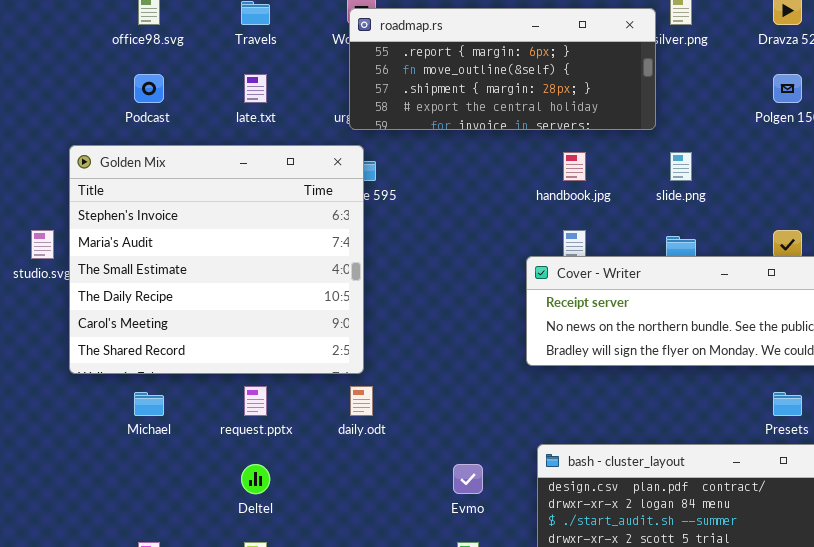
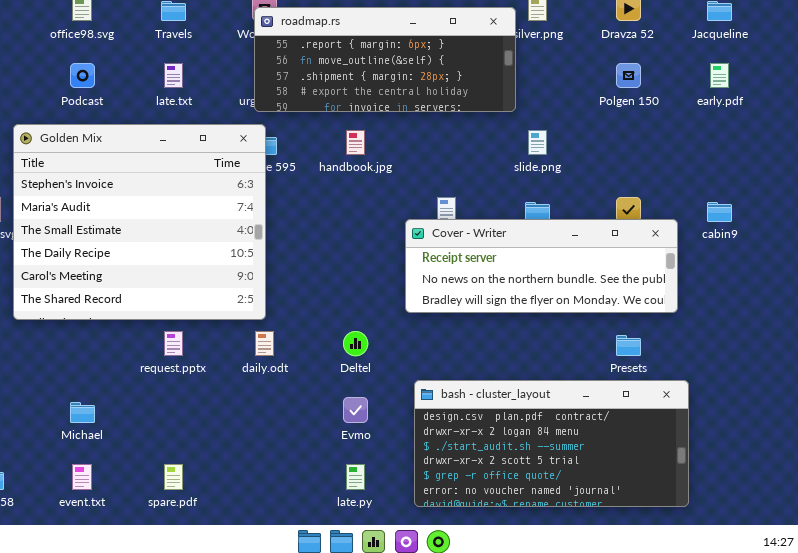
handbook.jpg: [563,152,586,181] -> [346,130,365,155], moved
Michael: [134,392,164,416] -> [70,402,95,423], moved
Deltel: [241,464,270,494] -> [343,331,368,356], moved

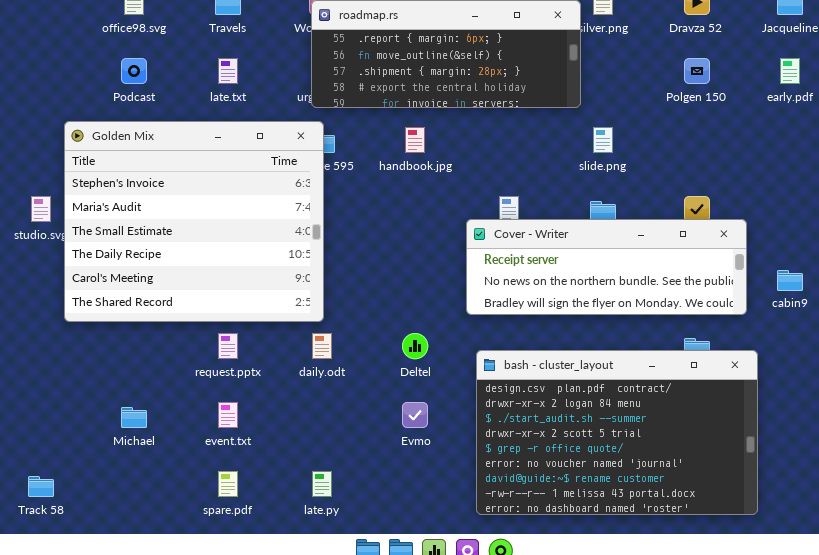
cabin9: [707,202,732,222] -> [777,270,803,291], moved
bash - cluster_layout: [414,380,689,507] -> [476,350,758,515], resized
event.txt: [72,464,92,490] -> [218,402,238,428], moved
late.py: [346,464,365,490] -> [312,471,332,497], moved

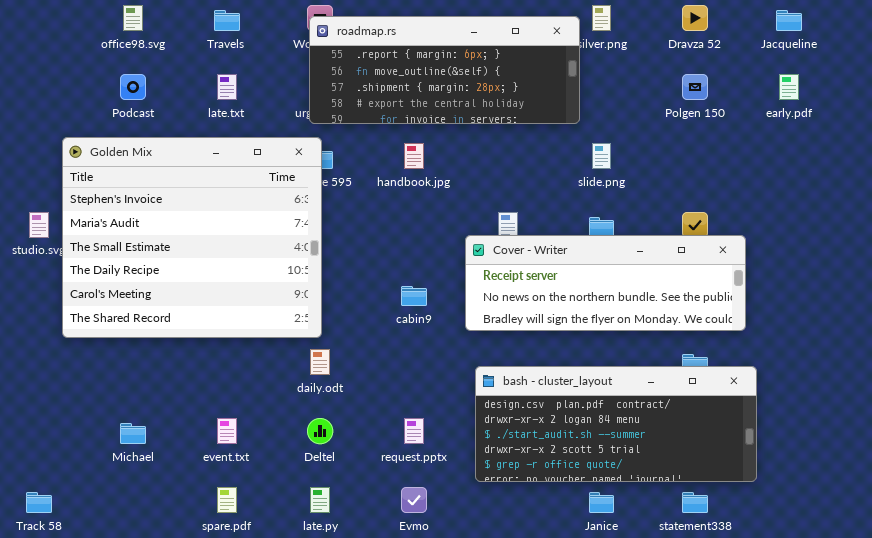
cabin9: [777,270,803,291] -> [401,286,427,306], moved
request.pptx: [218,333,238,359] -> [404,418,424,444], moved
Deltel: [402,333,428,359] -> [307,418,333,444], moved
bash - cluster_layout: [476,350,758,515] -> [475,366,757,482], resized
Evmo: [402,402,428,428] -> [401,487,427,513], moved

